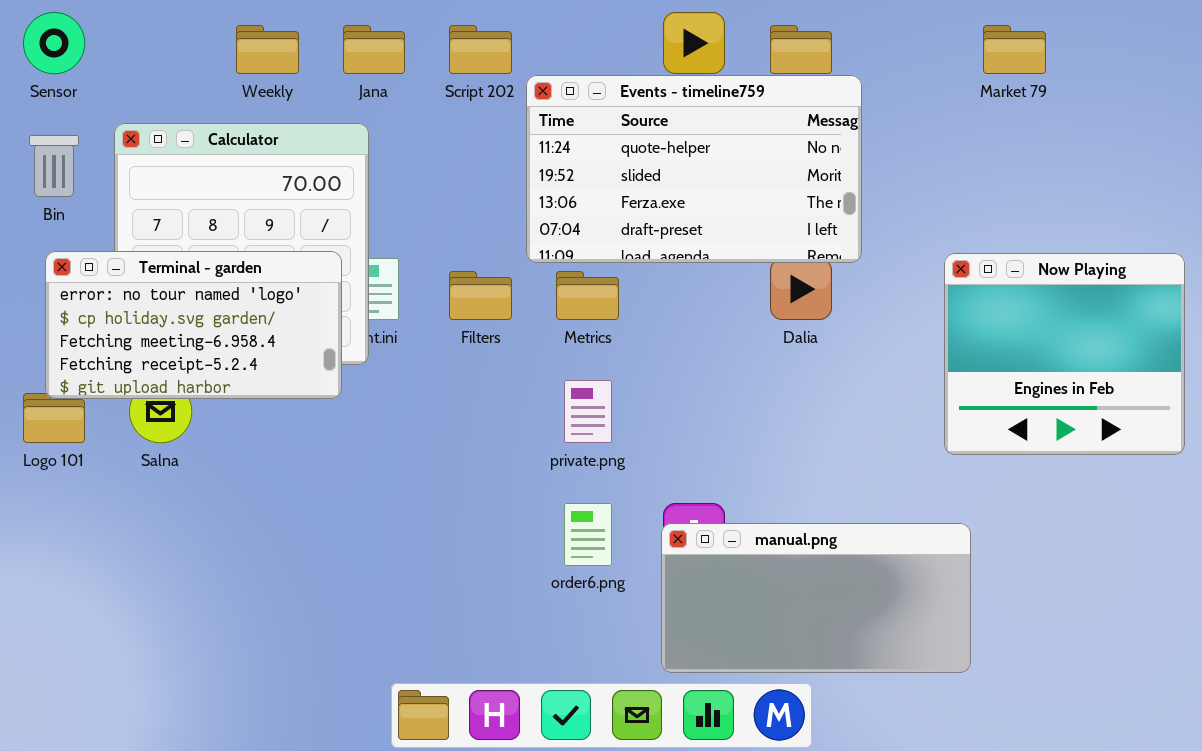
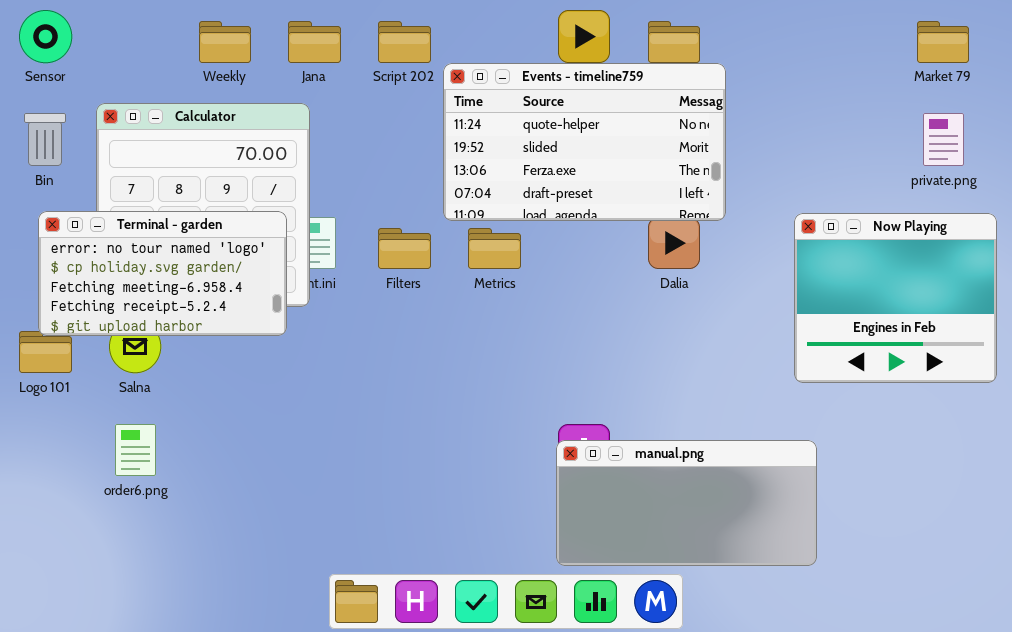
Market 79: [983,25,1046,74] -> [917,21,969,63], moved
private.png: [564,380,612,443] -> [923,113,964,166], moved
order6.png: [564,503,612,566] -> [115,424,156,476], moved

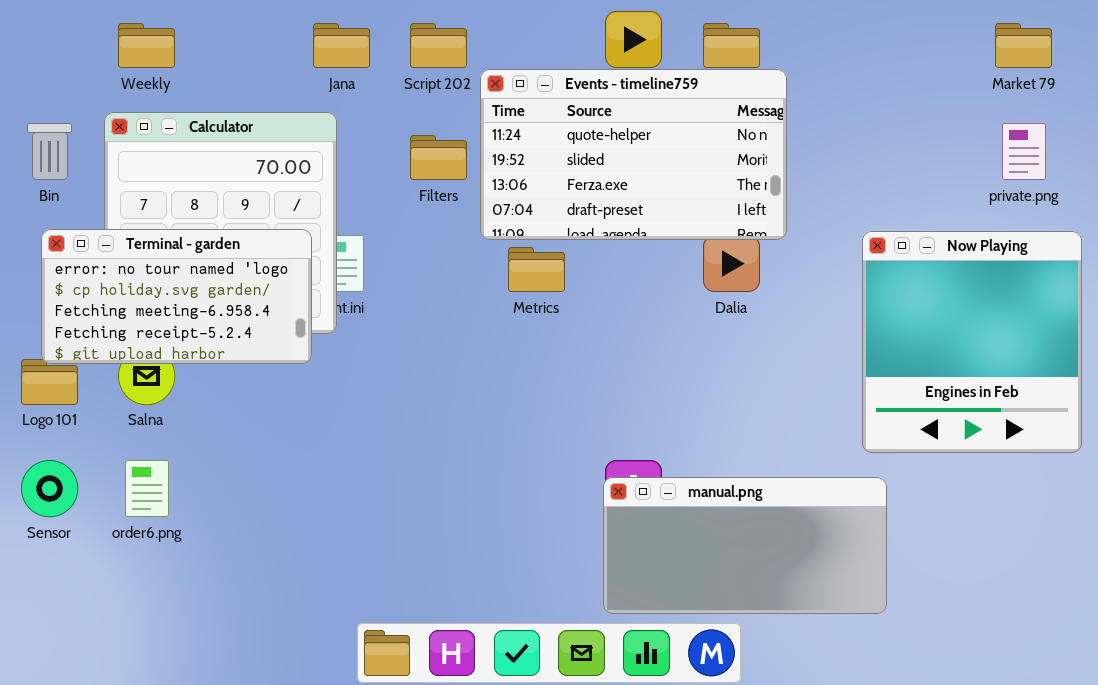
Sensor: [19,10,72,63] -> [21,460,78,517], moved
Weekly: [199,21,251,63] -> [118,23,175,68], moved
Now Playing: [794,213,997,383] -> [862,231,1082,453], resized
Filters: [378,228,431,269] -> [410,135,467,180], moved

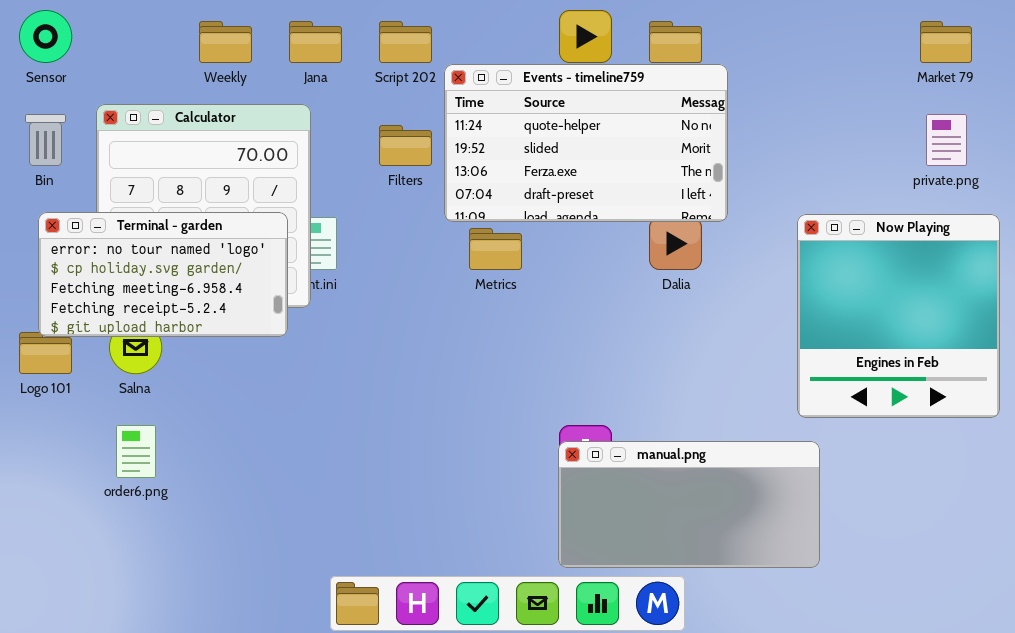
Weekly: [118,23,175,68] -> [199,21,252,63], moved
Sensor: [21,460,78,517] -> [19,10,72,63], moved

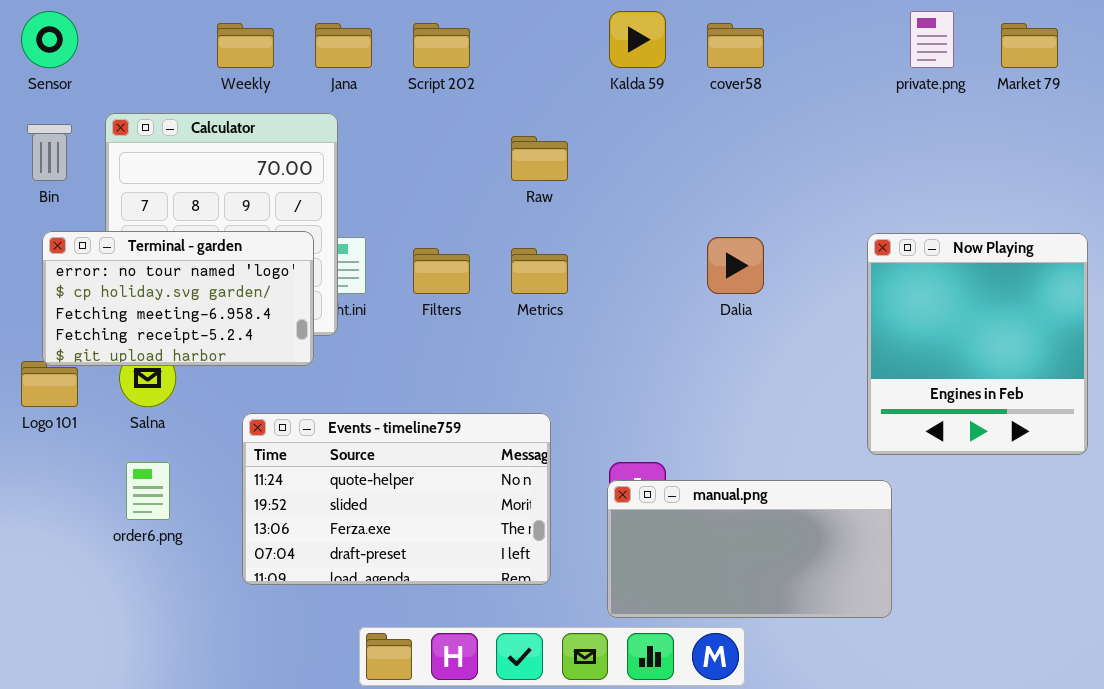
Events - timeline759: [444,64,728,222] -> [242,413,551,585], moved
private.png: [926,114,967,166] -> [910,11,954,68], moved
Filters: [379,125,432,166] -> [413,248,470,294], moved

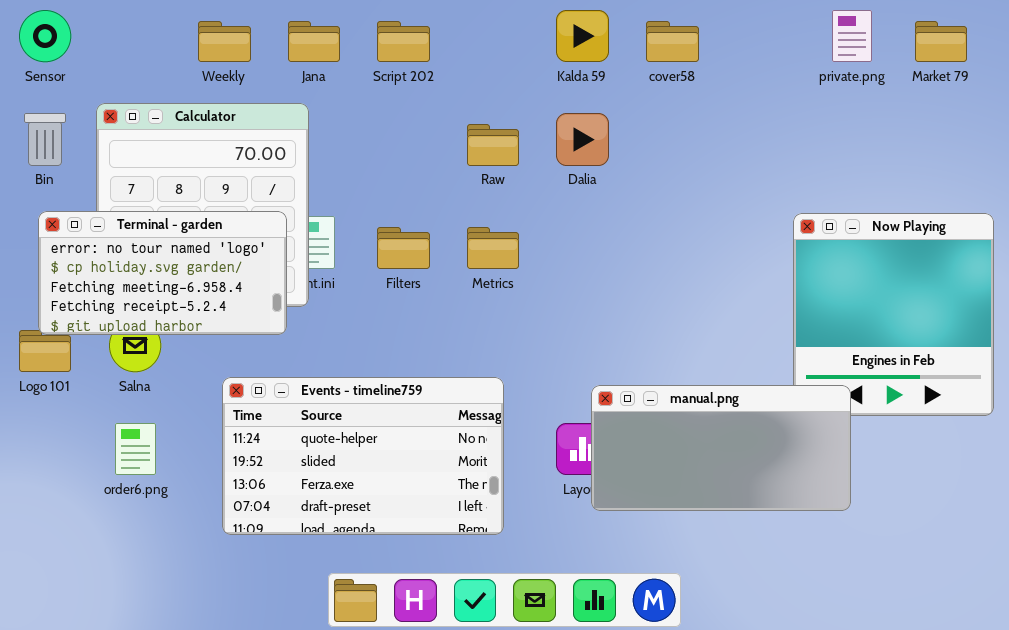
Dalia: [707,237,764,294] -> [556,113,609,166], moved
manual.png: [607,480,892,618] -> [591,385,851,511], moved

